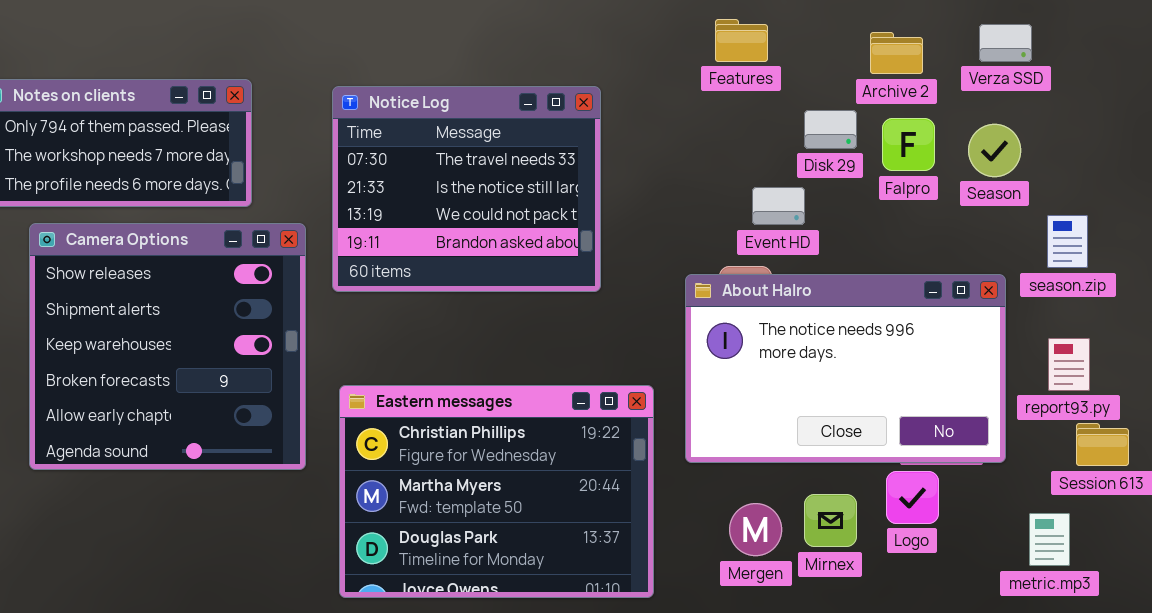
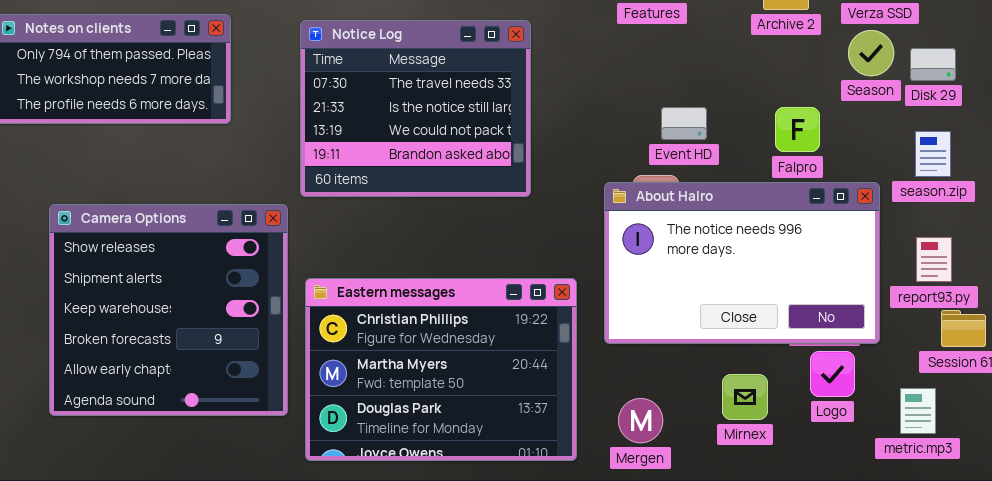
Disk 29: [804,110,857,149] -> [910,48,956,81], moved
Falpro: [882,118,935,171] -> [775,107,820,152], moved
Season: [968,124,1021,177] -> [848,30,894,76], moved
Camera Options: [29,223,306,470] -> [49,204,288,416], moved
Logo: [886,471,939,524] -> [810,351,855,397], moved
Mirnex: [804,494,857,547] -> [722,374,768,420], moved
Mergen: [729,503,782,556] -> [618,398,663,443], moved

